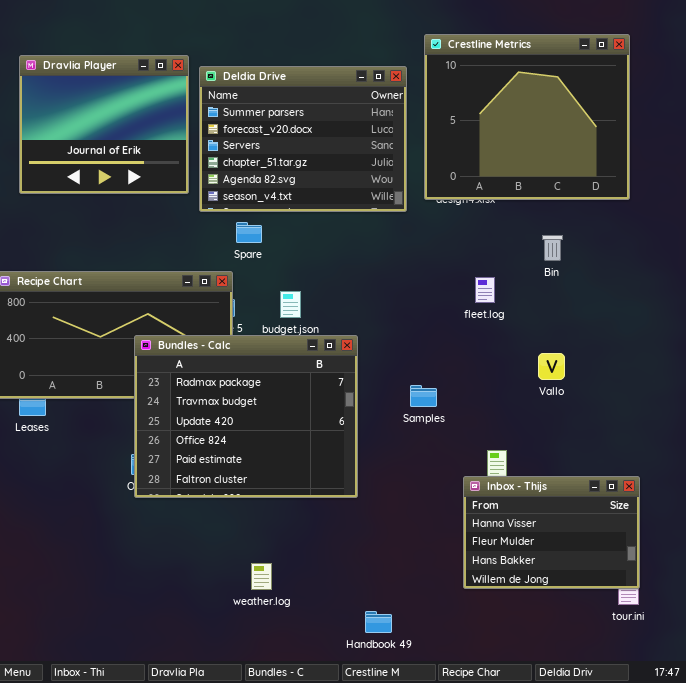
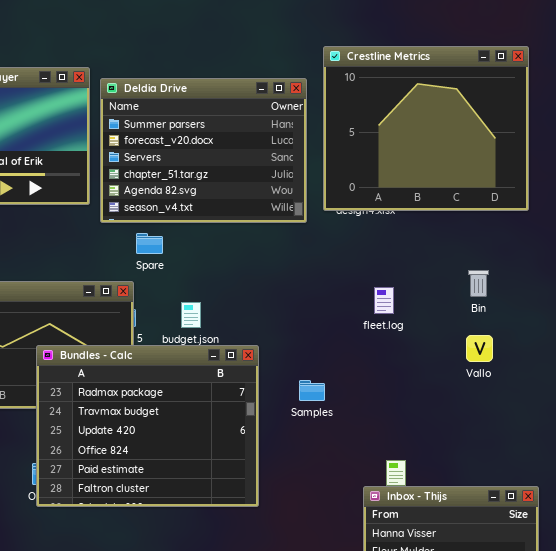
Bin: [542,235,563,261] -> [468,270,489,297], moved
Vallo: [538,353,565,380] -> [466,335,493,362], moved
Samples: [410,385,437,407] -> [299,380,325,401], moved

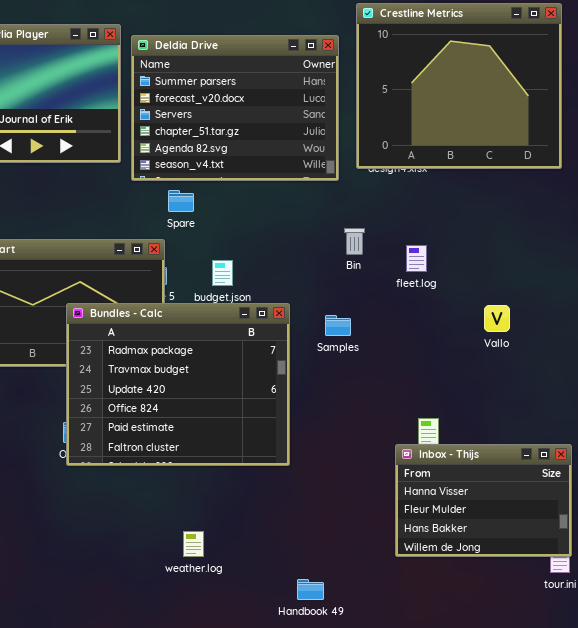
Bin: [468,270,489,297] -> [344,228,365,255], moved
Vallo: [466,335,493,362] -> [484,305,510,332], moved
Samples: [299,380,325,401] -> [325,315,351,336], moved

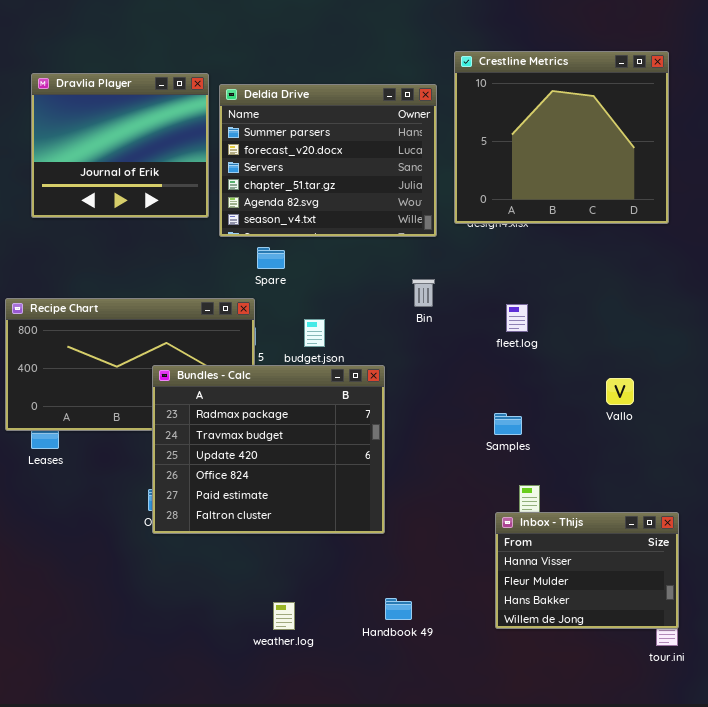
Bin: [344,228,365,255] -> [412,279,435,307], moved
Vallo: [484,305,510,332] -> [606,378,634,405], moved
Samples: [325,315,351,336] -> [494,413,522,435], moved
Handbook 49: [297,579,324,600] -> [385,598,412,620], moved

